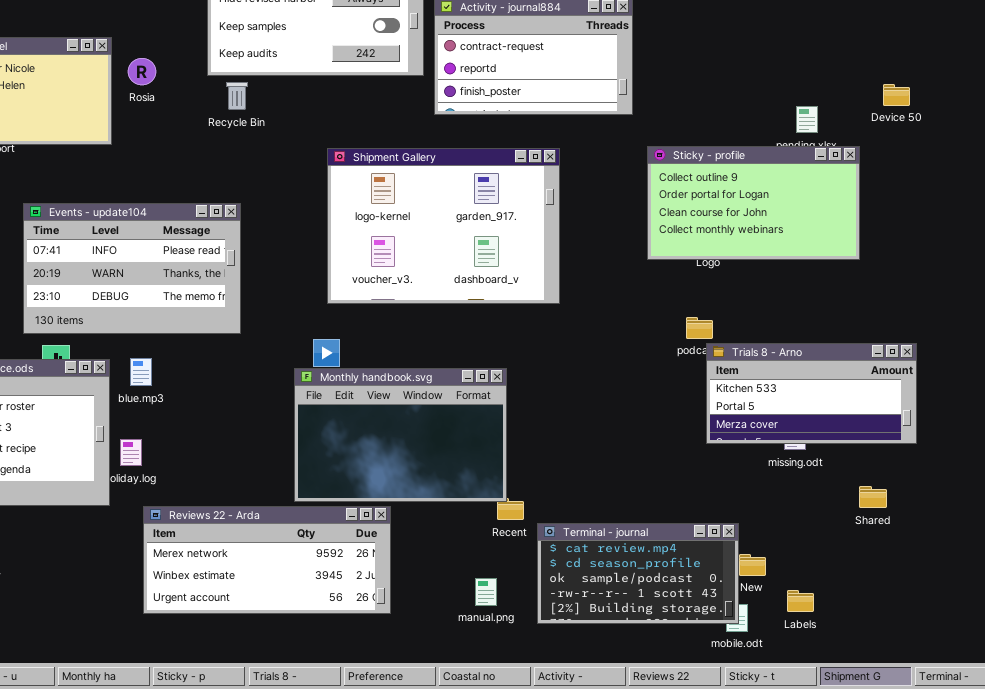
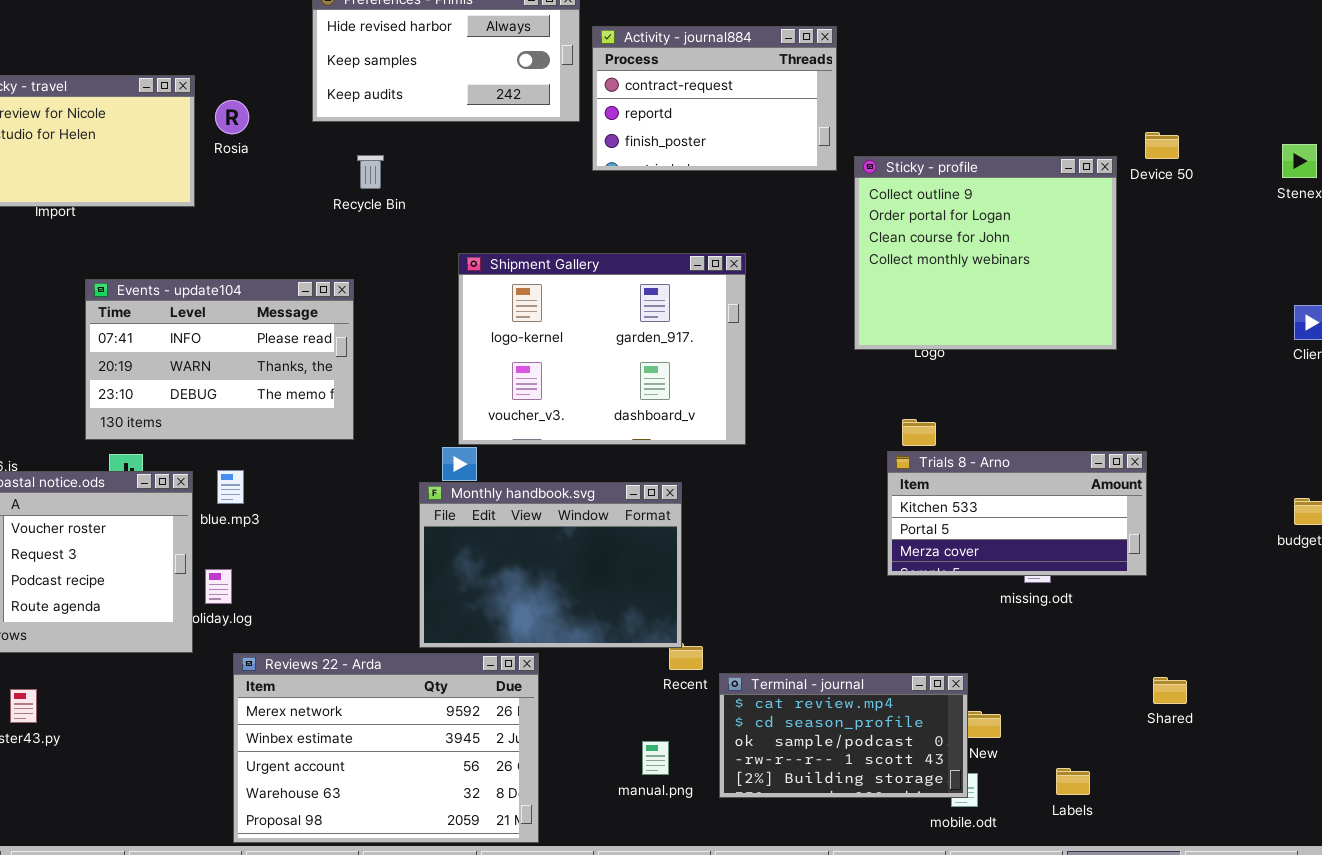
Recycle Bin: [226,82,248,110] -> [357,155,384,189], moved
Sticky - profile: [647,146,860,260] -> [854,156,1117,350], resized
Shipment Gallery: [327,148,560,304] -> [458,253,746,445], moved
Trials 8 - Arno: [706,343,917,444] -> [887,451,1147,576], moved
Shared: [859,486,887,508] -> [1153,677,1187,704], moved
Reviews 22 - Arda: [143,506,391,614] -> [233,653,539,843], resized
Labels: [787,590,814,612] -> [1056,768,1090,795], moved

